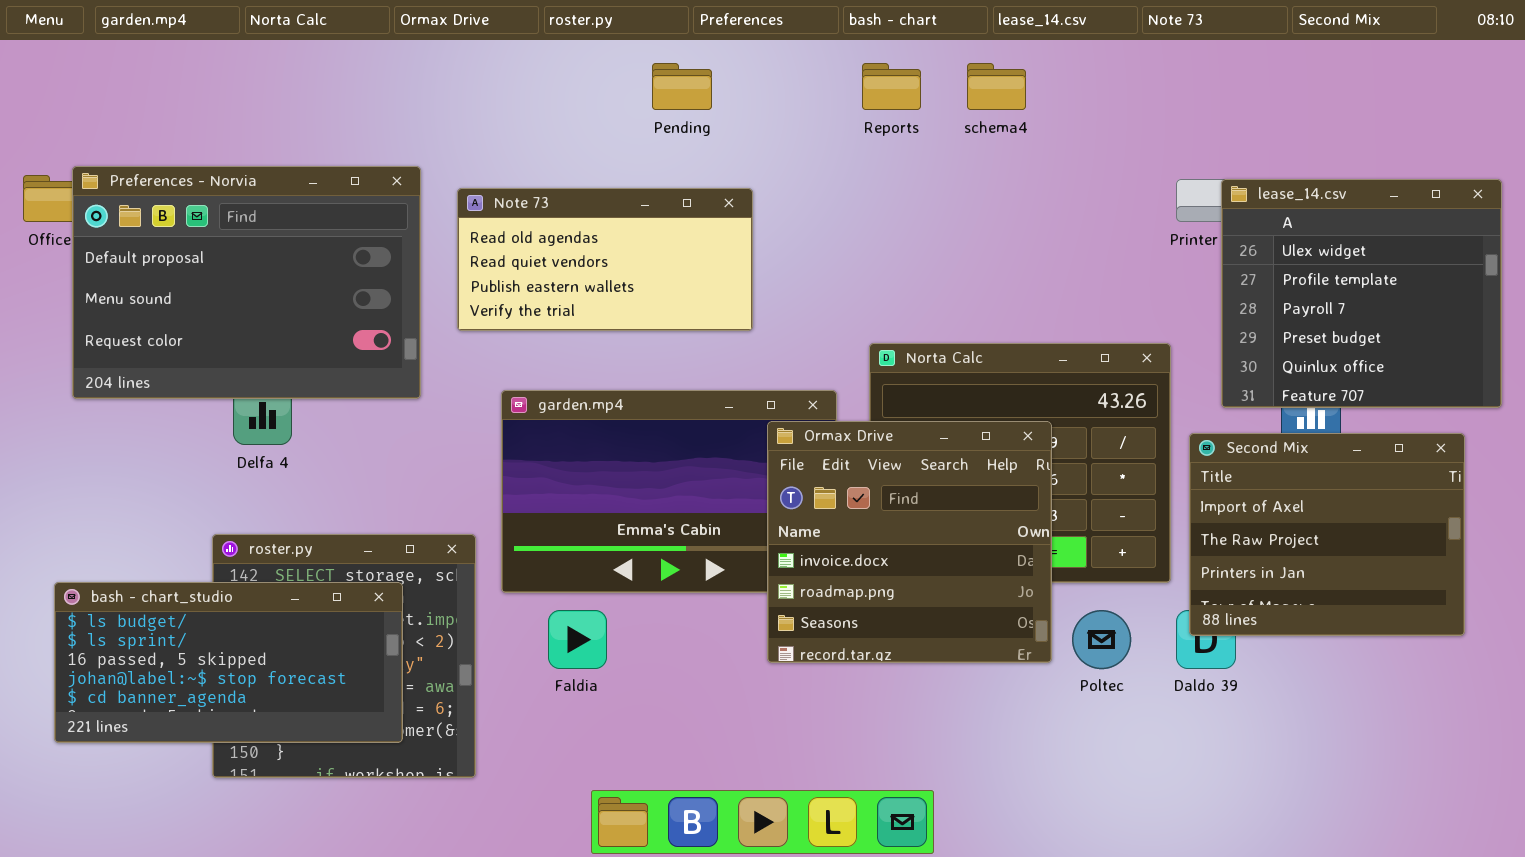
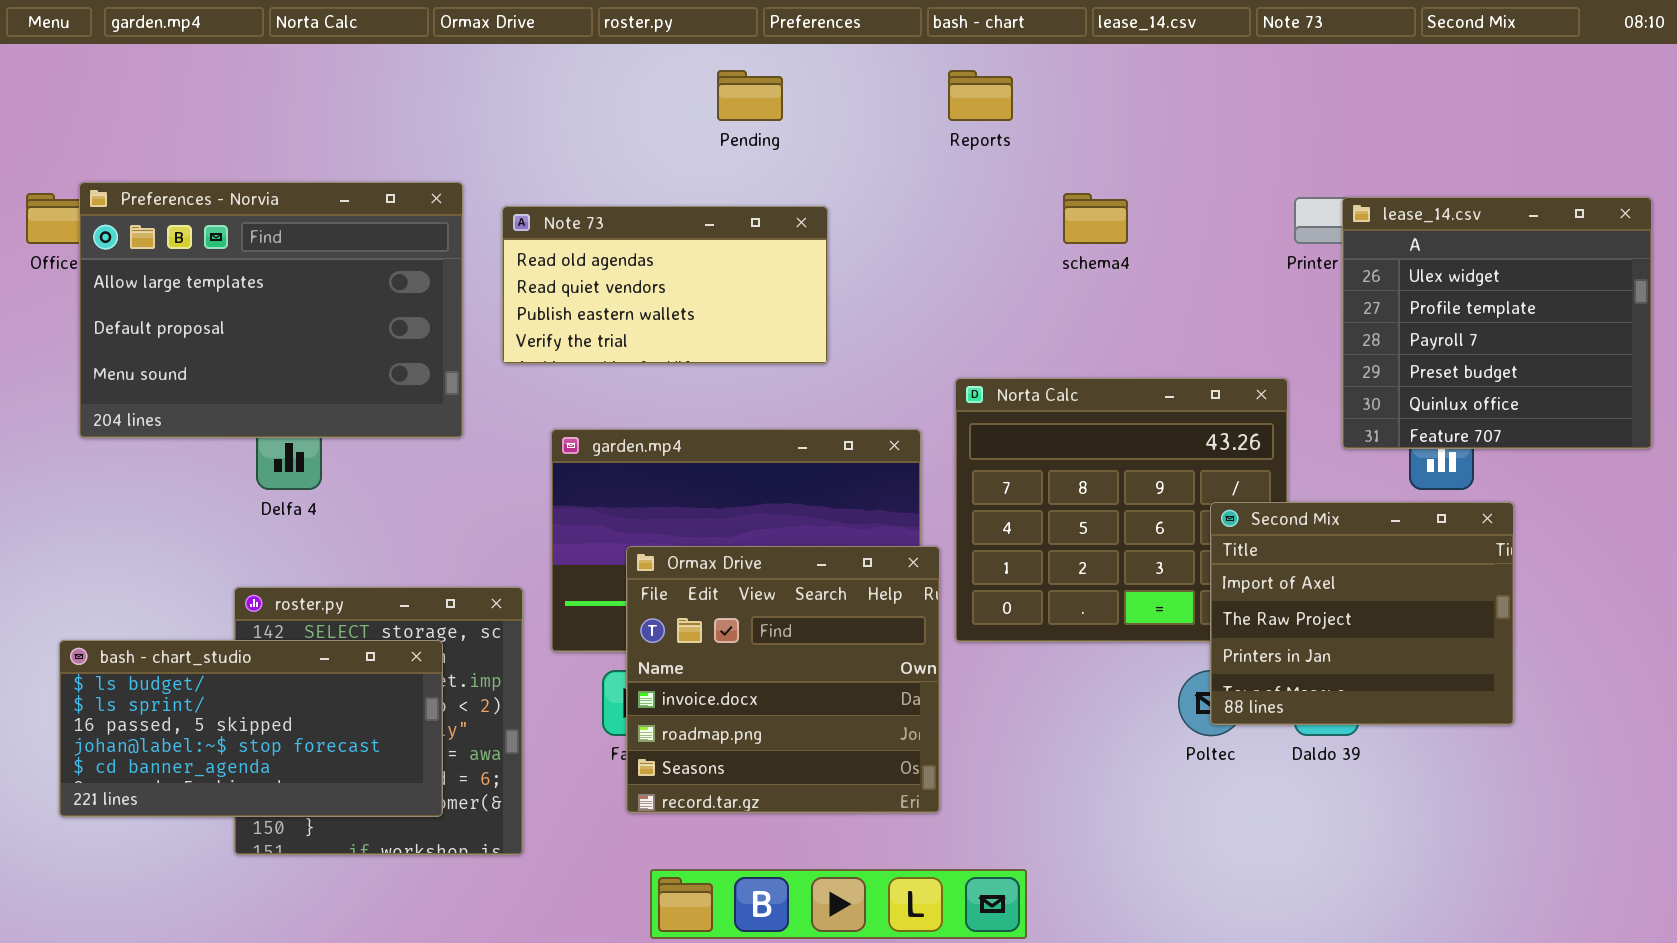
schema4: [967,63,1026,110] -> [1063,193,1128,244], moved
Preferences - Norvia: [72,166,421,399] -> [79,182,463,438], scrolled up 1 row
Ormax Drive: [767,421,1052,663] -> [626,546,940,813], moved
Second Mix: [1189,433,1465,636] -> [1210,502,1514,725], moved

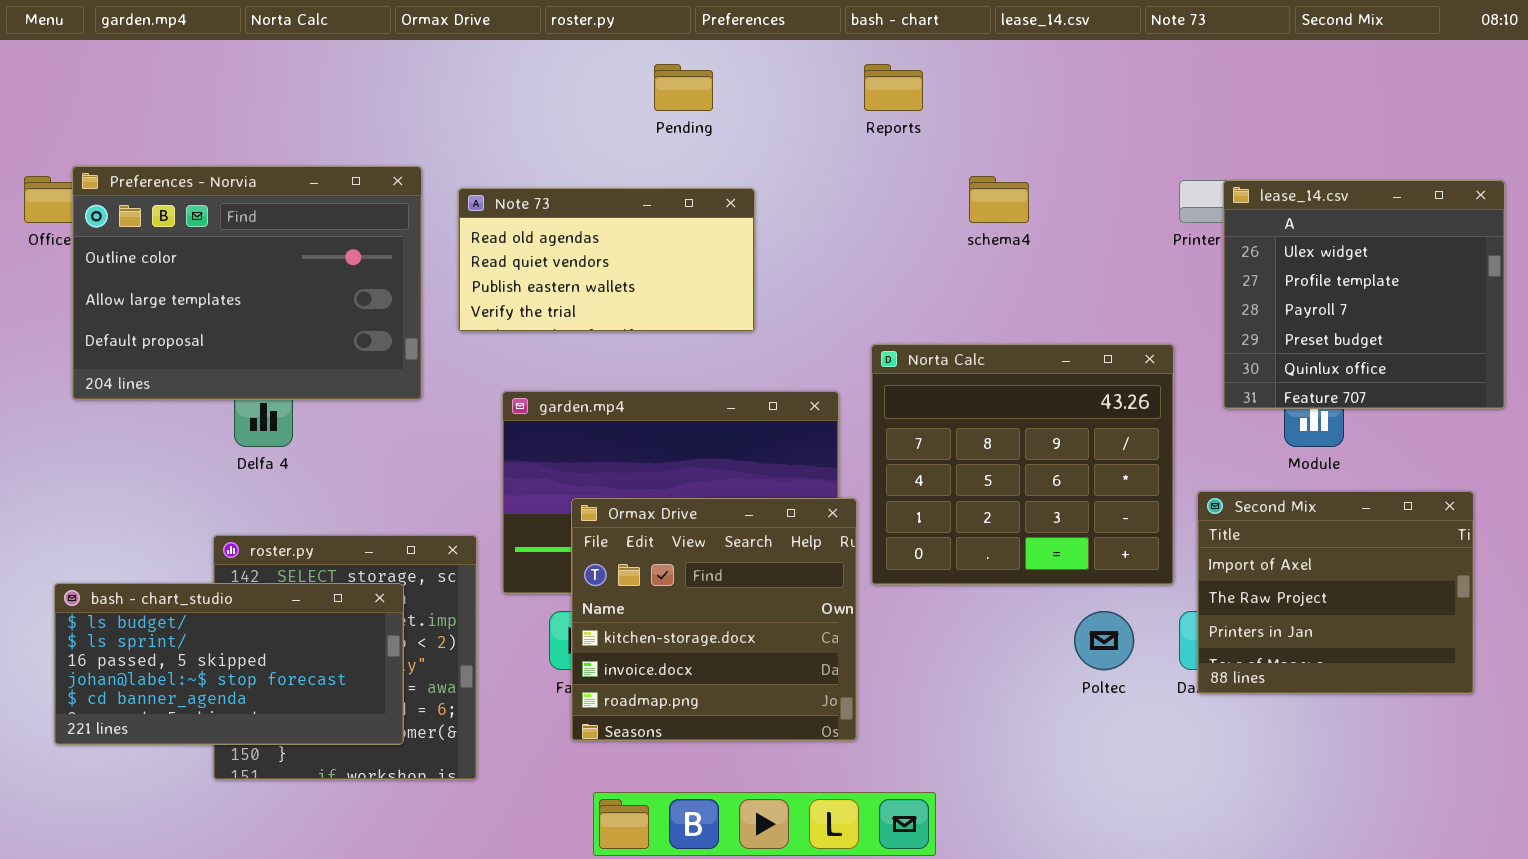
Preferences - Norvia: [79,182,463,438] -> [72,166,422,400], scrolled up 1 row
Second Mix: [1210,502,1514,725] -> [1197,491,1474,694], moved
Ormax Drive: [626,546,940,813] -> [571,498,857,741], scrolled up 1 row

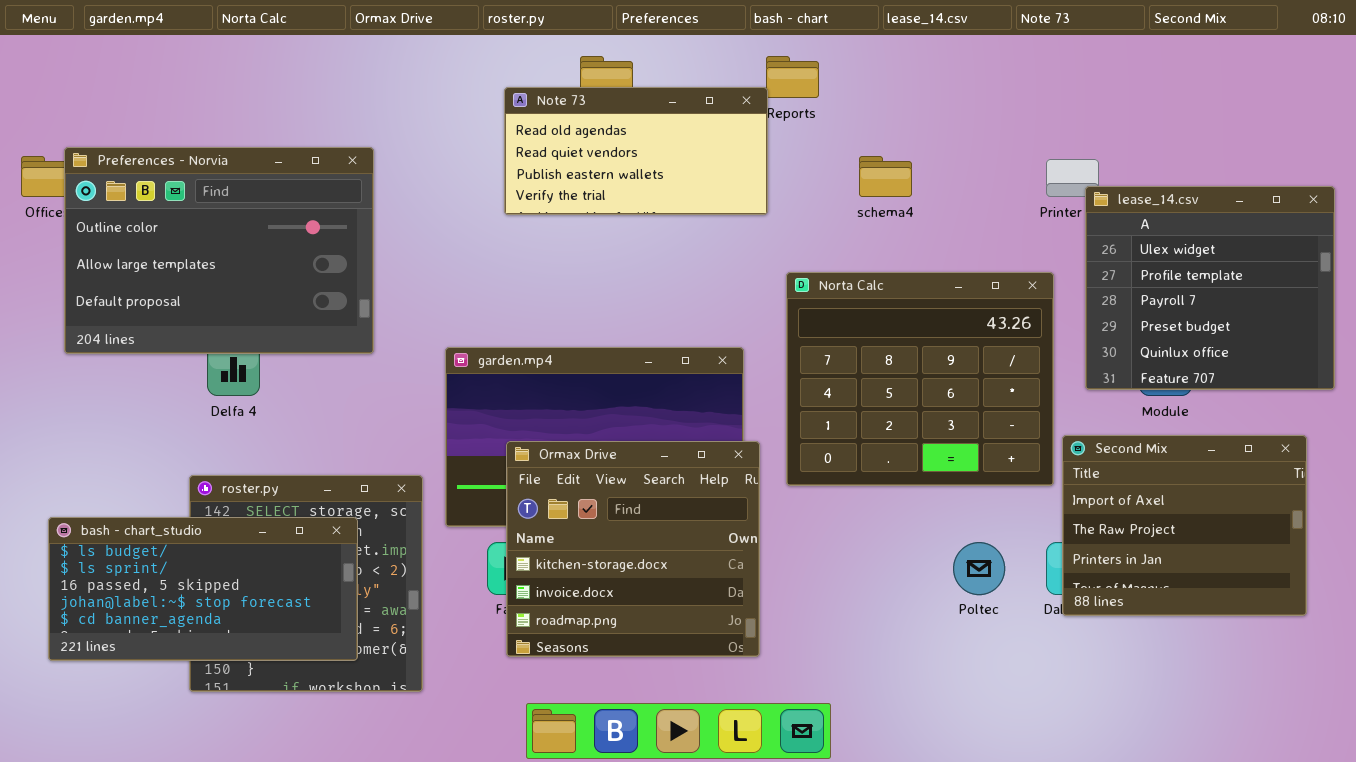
lease_14.csv: [1223,180,1505,409] -> [1085,186,1335,390], moved
Note 73: [458,188,755,332] -> [504,87,768,215], moved
Norta Calc: [871,344,1174,585] -> [786,272,1054,486], moved

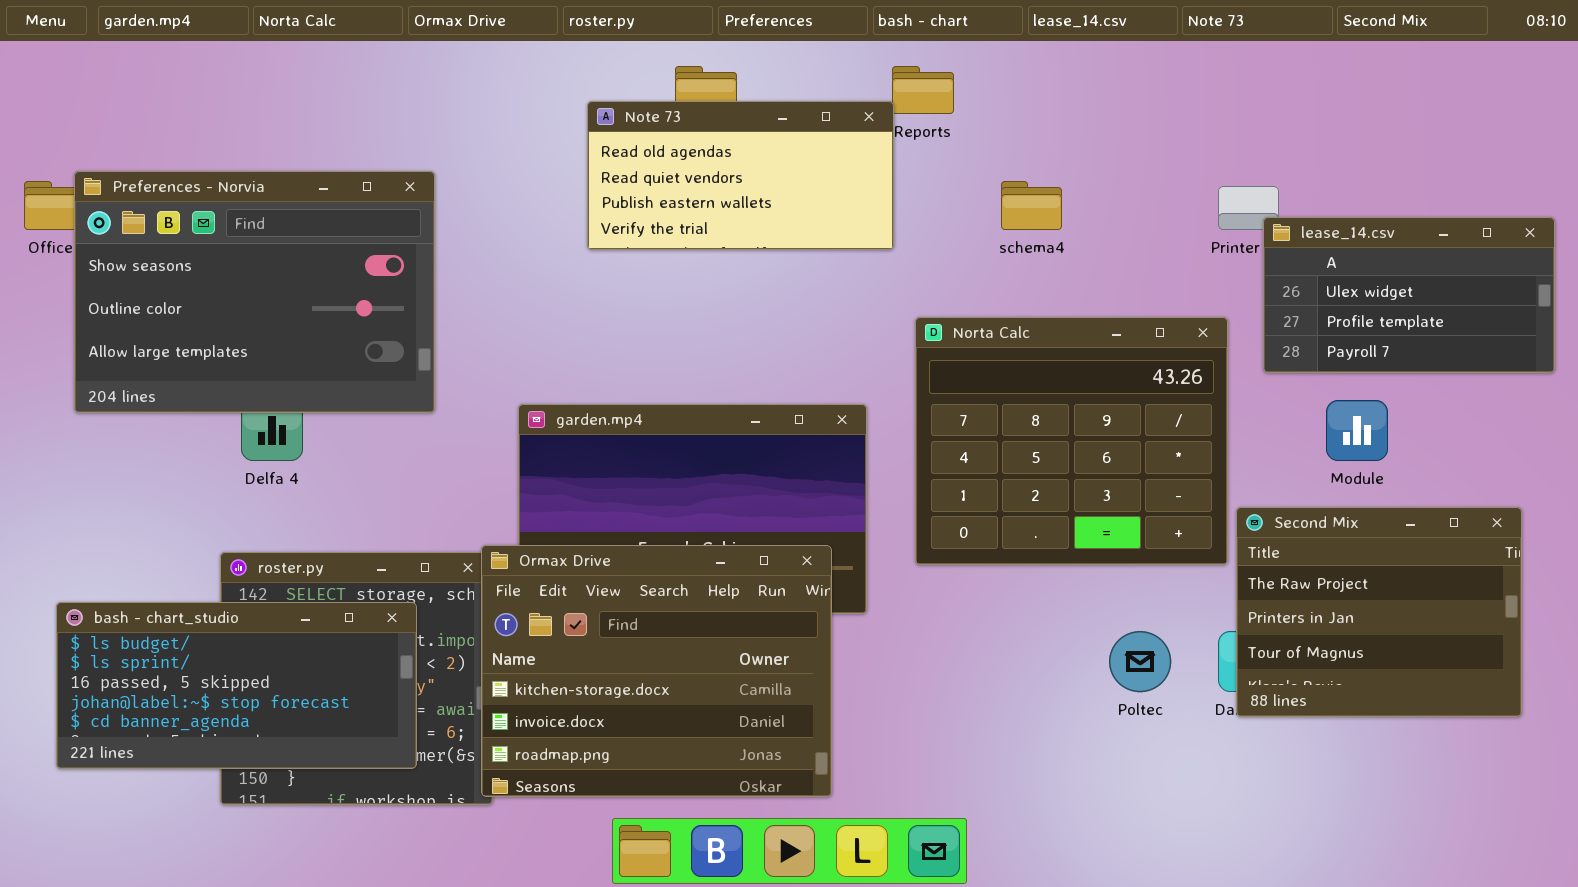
Preferences - Norvia: [64,147,374,354] -> [74,171,435,413], scrolled up 1 row
lease_14.csv: [1085,186,1335,390] -> [1263,217,1555,373], resized
Second Mix: [1062,435,1307,616] -> [1236,507,1522,717], scrolled down 1 row
Ormax Drive: [506,441,760,657] -> [481,545,832,797], moved, resized

